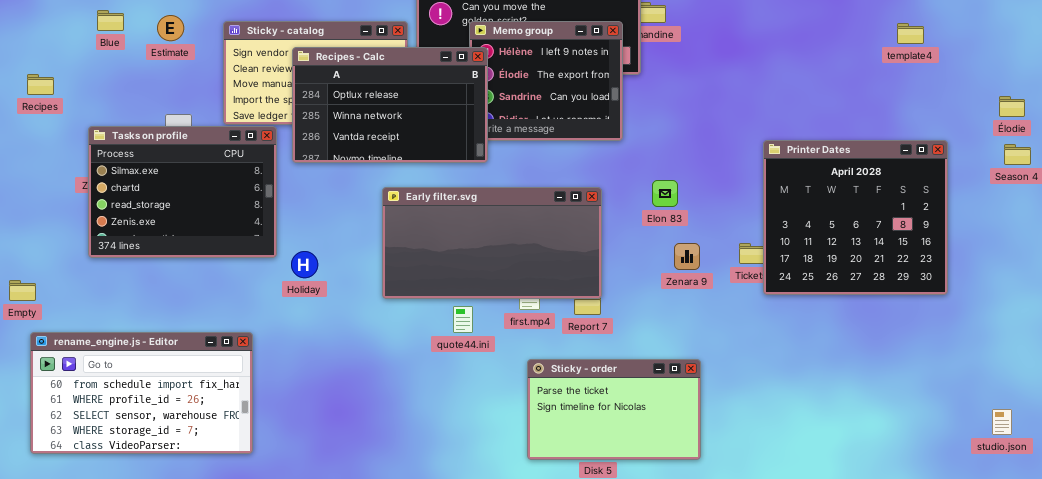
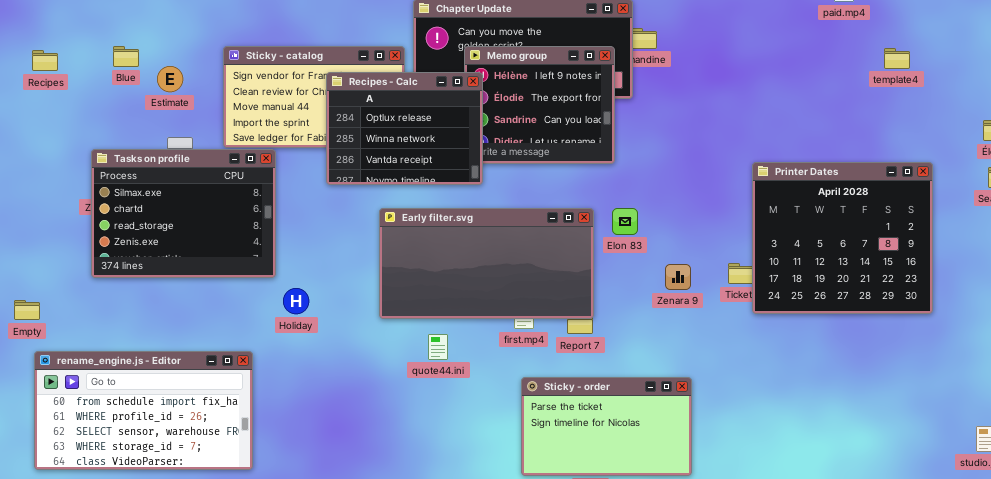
Blue: [97,10,124,31] -> [113,46,139,67], moved
Estimate: [157,15,184,41] -> [157,66,183,92], moved
Recipes - Calc: [292,47,488,163] -> [326,72,483,185], resized
Recipes: [27,74,54,95] -> [32,50,58,71], moved
Elon 83: [652,180,678,207] -> [612,208,638,235], moved
Holiday: [291,251,318,278] -> [283,288,309,314], moved
quote44.ini: [453,306,473,333] -> [428,334,448,360], moved

